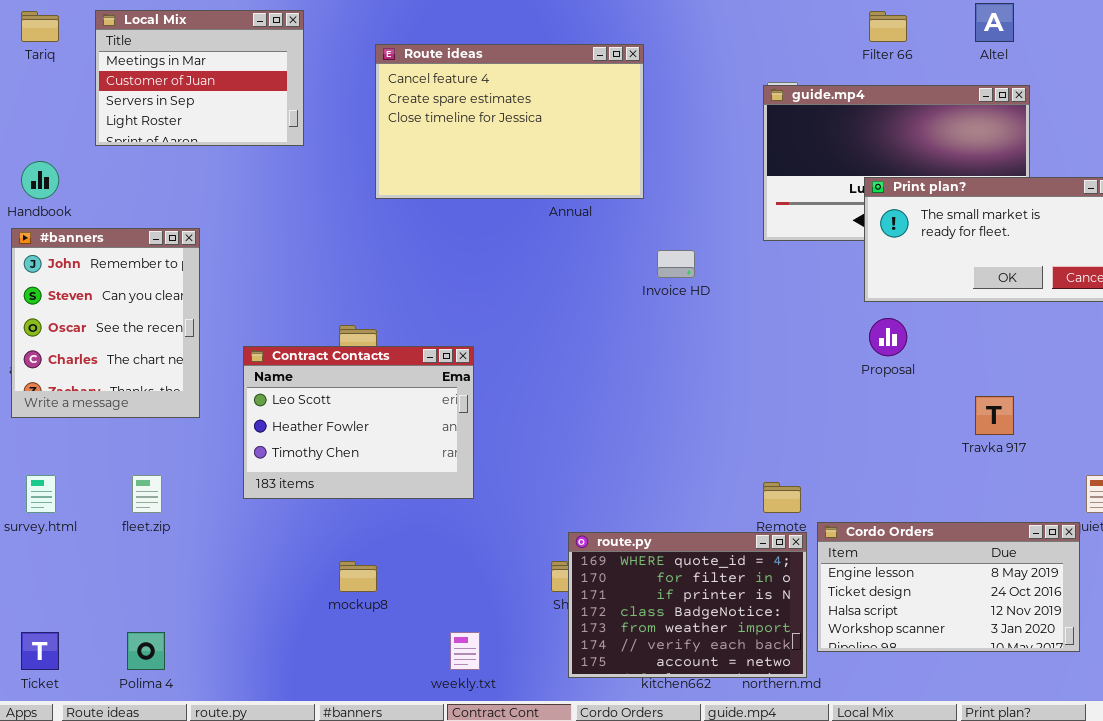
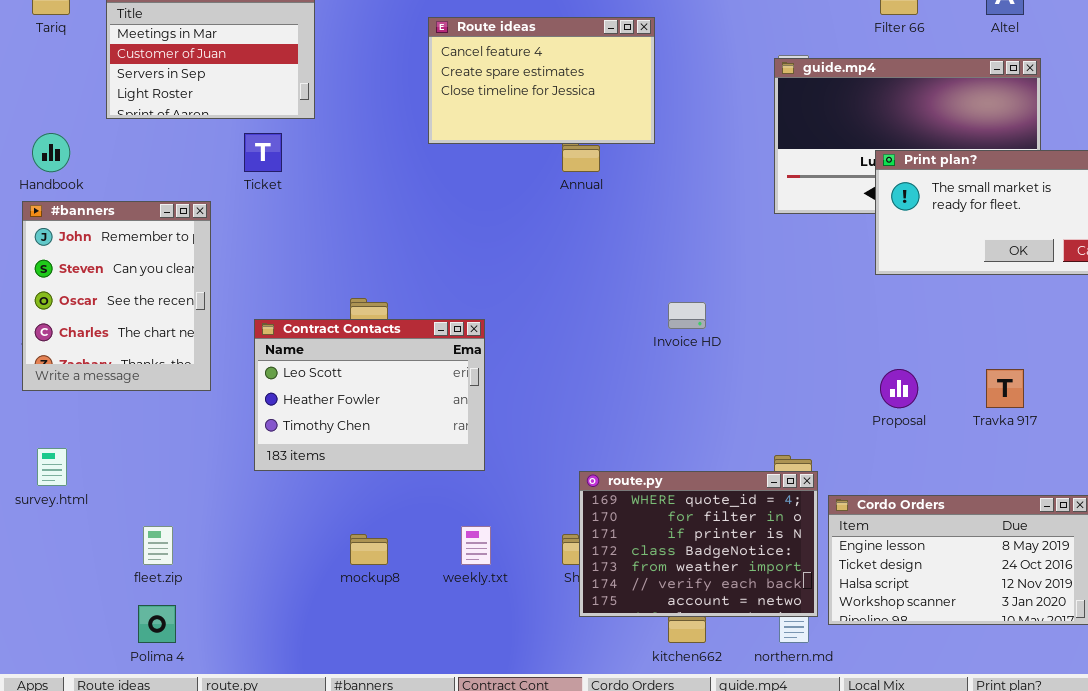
Route ideas: [375,44,644,199] -> [428,17,655,144], resized
Invoice HD: [657,250,695,278] -> [668,302,706,329], moved
Proposal: [869,318,907,356] -> [880,369,918,408], moved
fleet.zip: [132,475,162,513] -> [143,526,173,565], moved
route.py: [568,532,807,678] -> [579,471,818,617], moved
Ticket: [21,632,59,670] -> [244,133,282,172], moved
weekly.txt: [450,632,480,670] -> [461,526,491,565], moved

